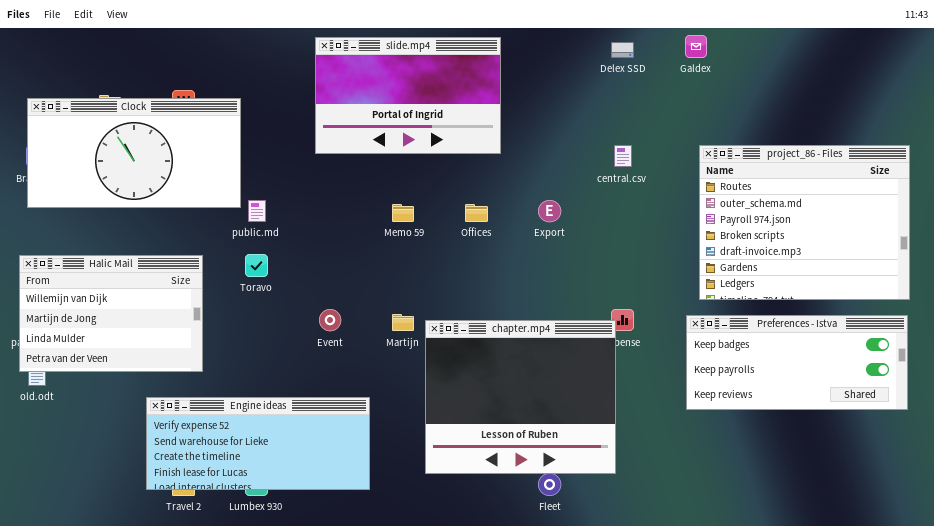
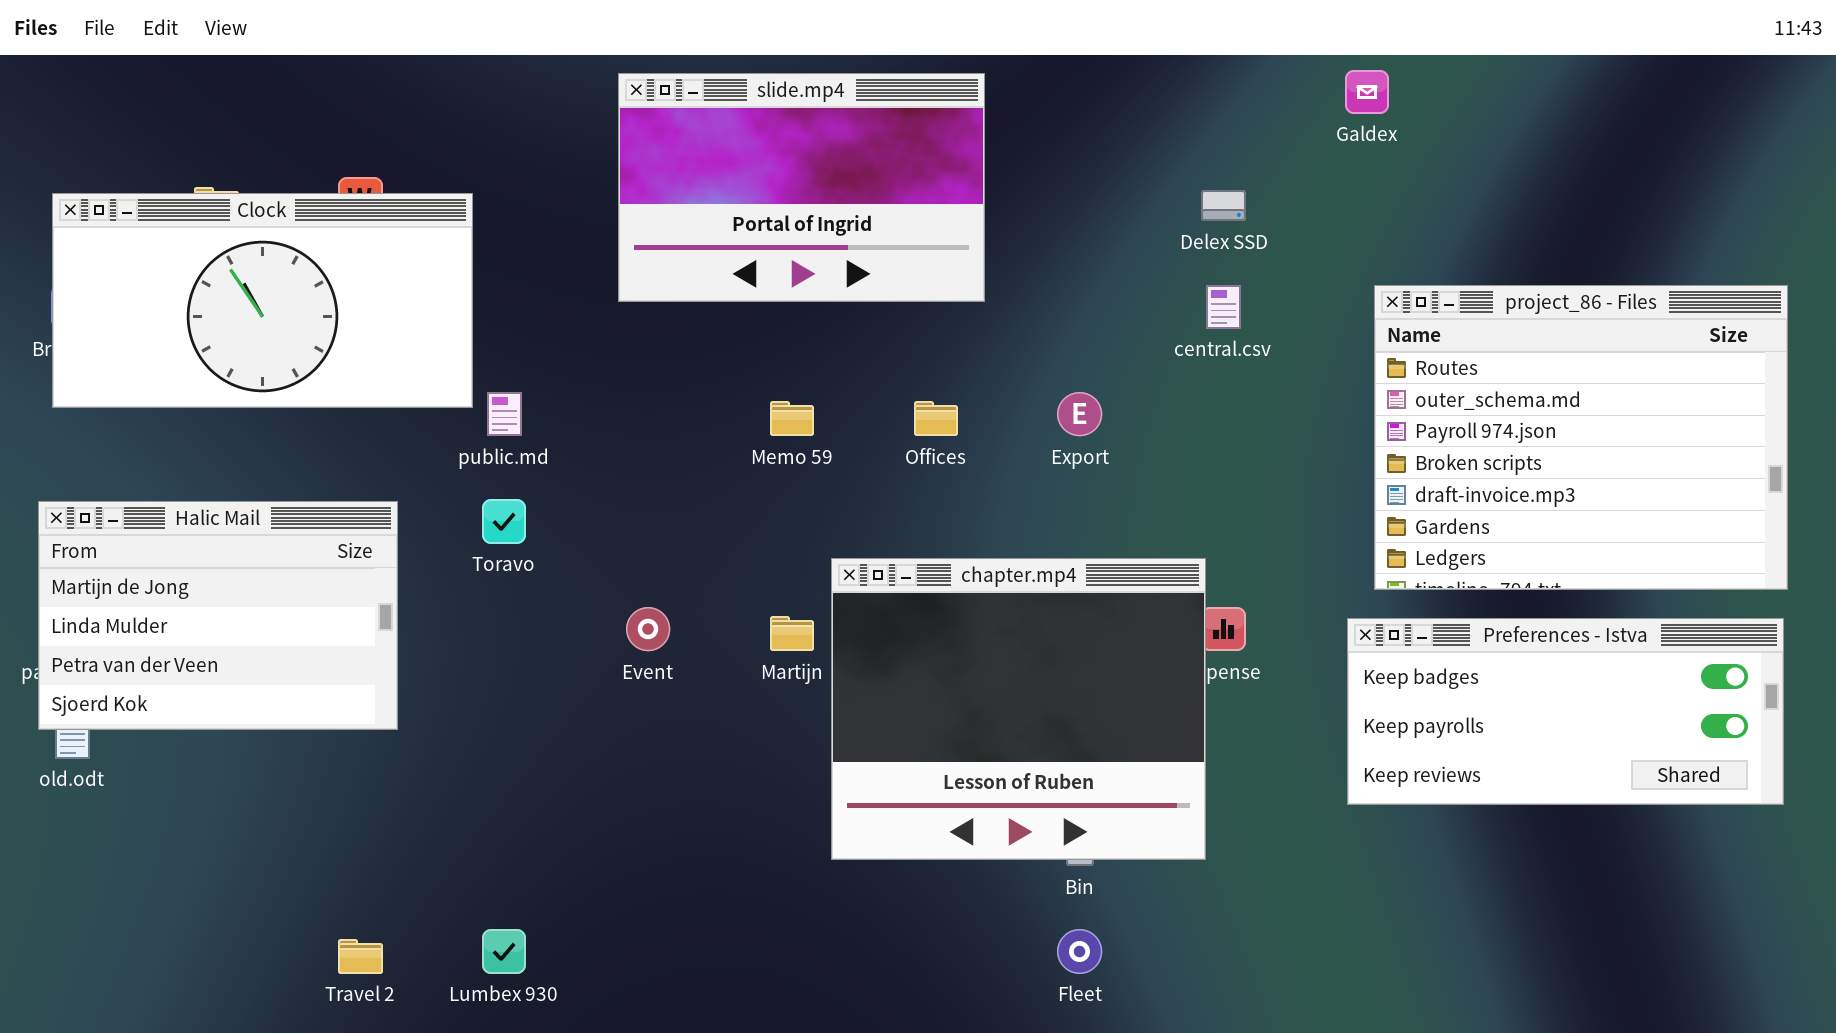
Delex SSD: [611,42,634,58] -> [1201,190,1246,221], moved
Halic Mail: [19,255,203,372] -> [38,501,398,730], scrolled down 1 row
chapter.mp4: [425,320,616,474] -> [831,558,1206,860], moved
Engine ideas: [146,397,370,490] -> none, closed

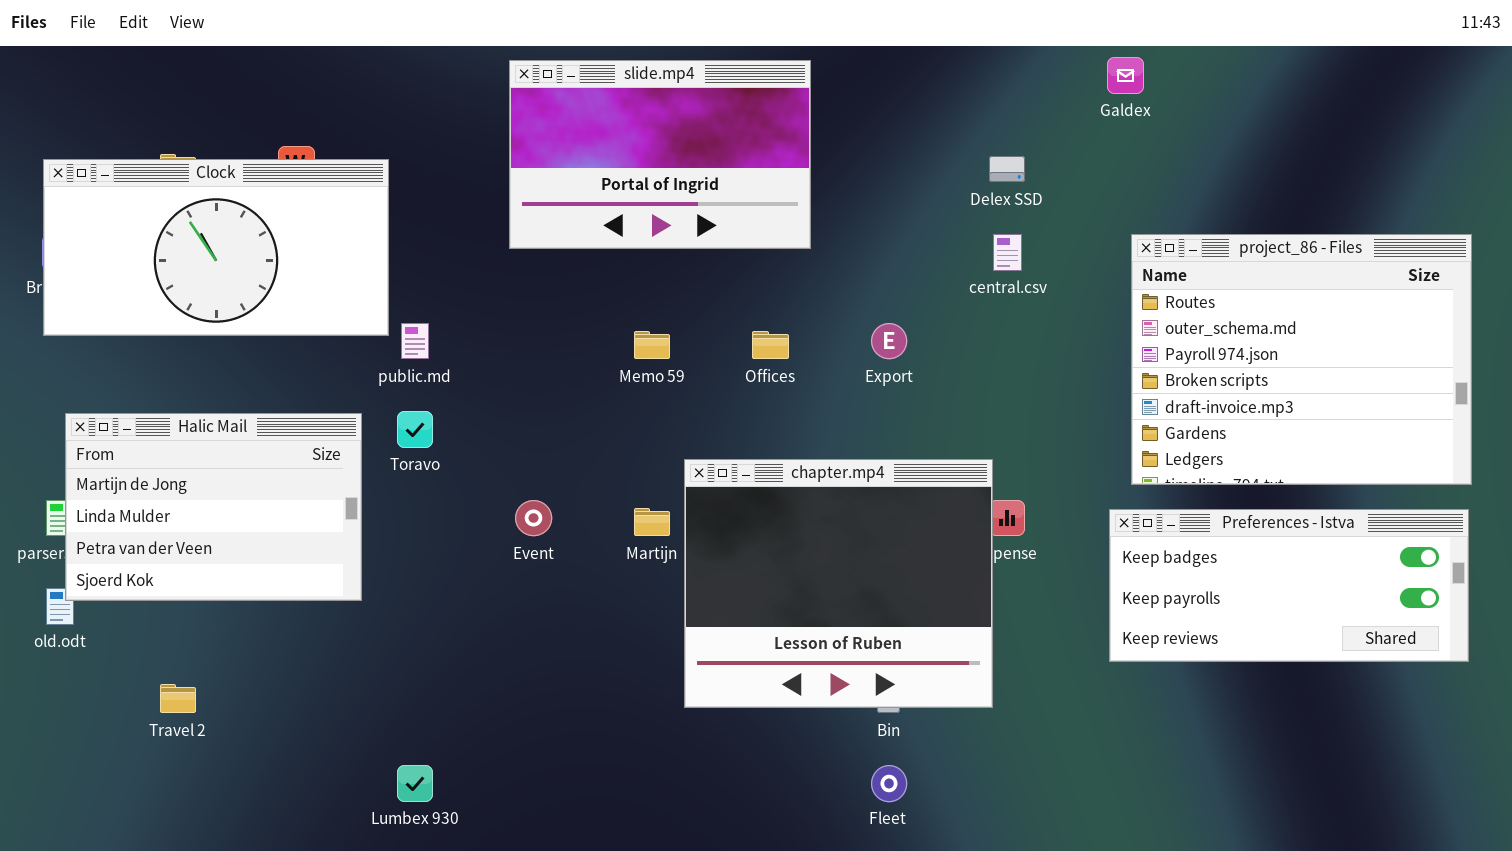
Halic Mail: [38,501,398,730] -> [65,413,362,601], moved
Travel 2: [338,939,383,974] -> [160,684,196,713], moved

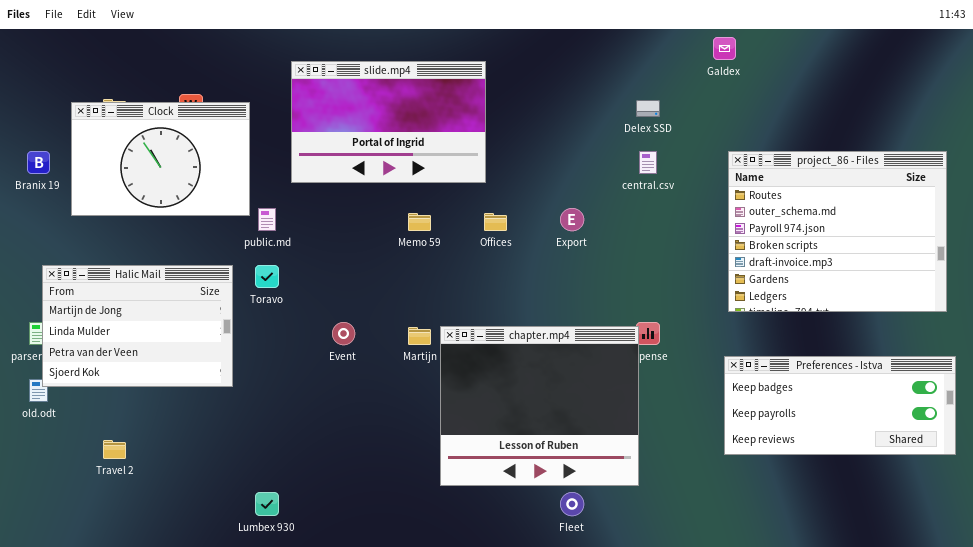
slide.mp4: [509,60,811,249] -> [291,61,486,183], moved
Clock: [43,159,389,336] -> [71,102,250,216], resized
chapter.mp4: [684,459,993,708] -> [440,326,639,486], moved
Preferences - Istva: [1109,509,1469,662] -> [724,356,956,455], moved

